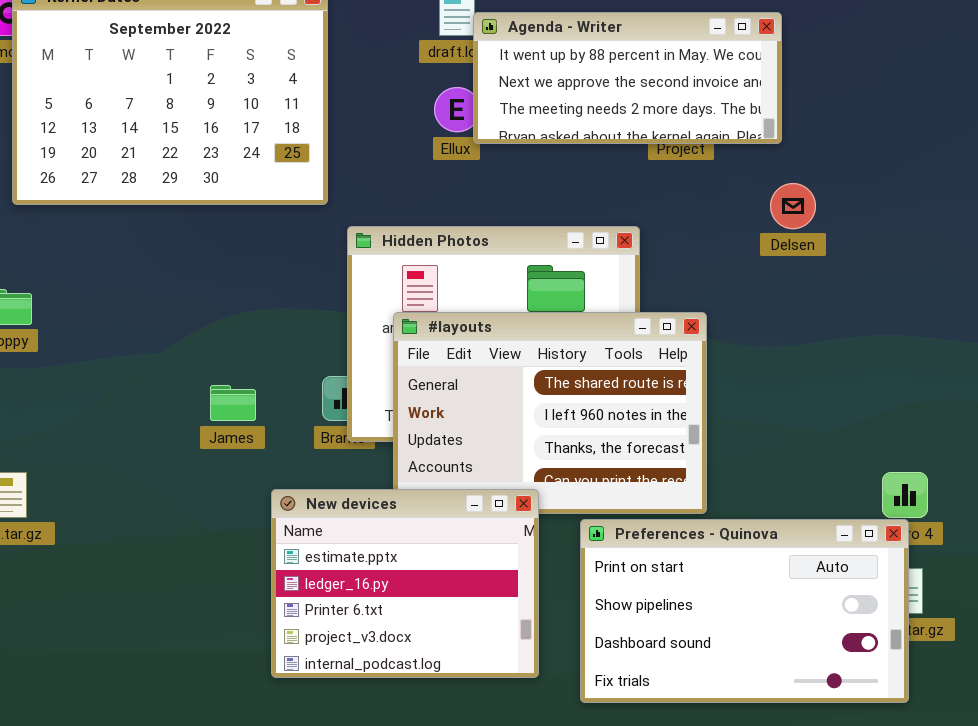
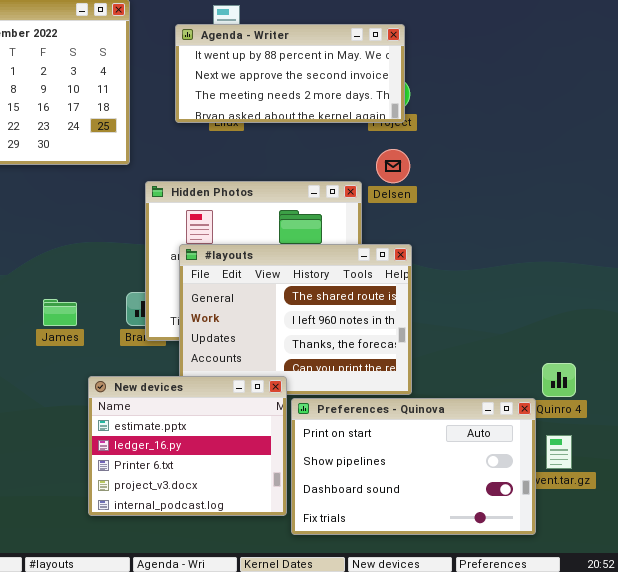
Agenda - Writer: [473,12,782,144] -> [175,24,405,123], moved
Delsen: [770,183,816,229] -> [376,149,410,183], moved
Preferences - Quinova: [580,519,909,703] -> [291,398,536,535], moved

